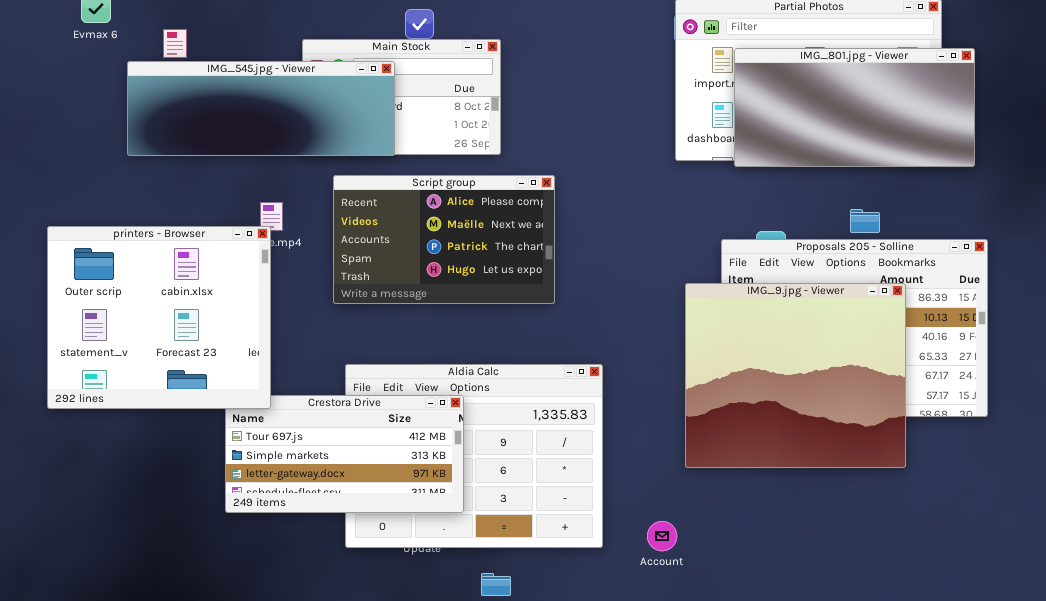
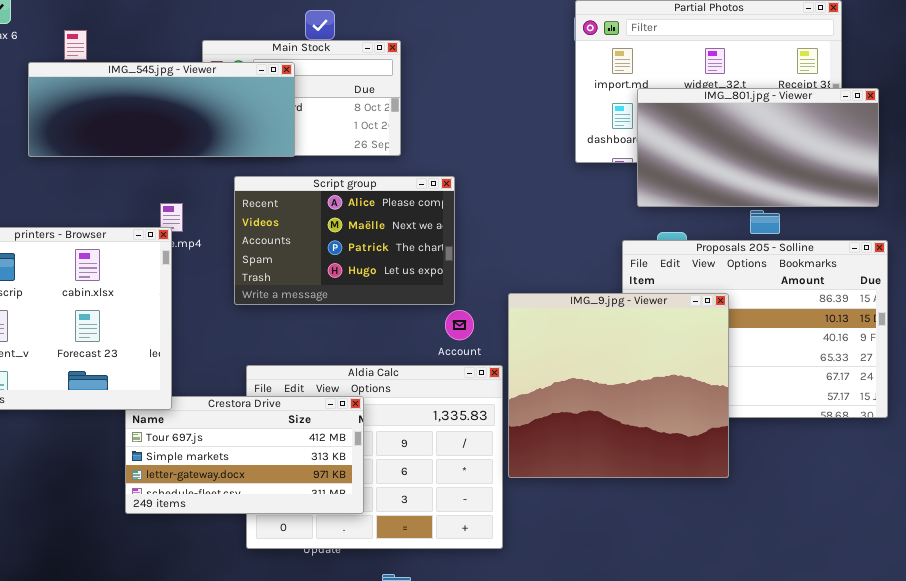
IMG_801.jpg - Viewer: [734,48,975,167] -> [637,88,879,207], moved
IMG_9.jpg - Viewer: [685,283,906,468] -> [508,293,729,478], moved
Account: [647,521,677,551] -> [445,310,474,340], moved

